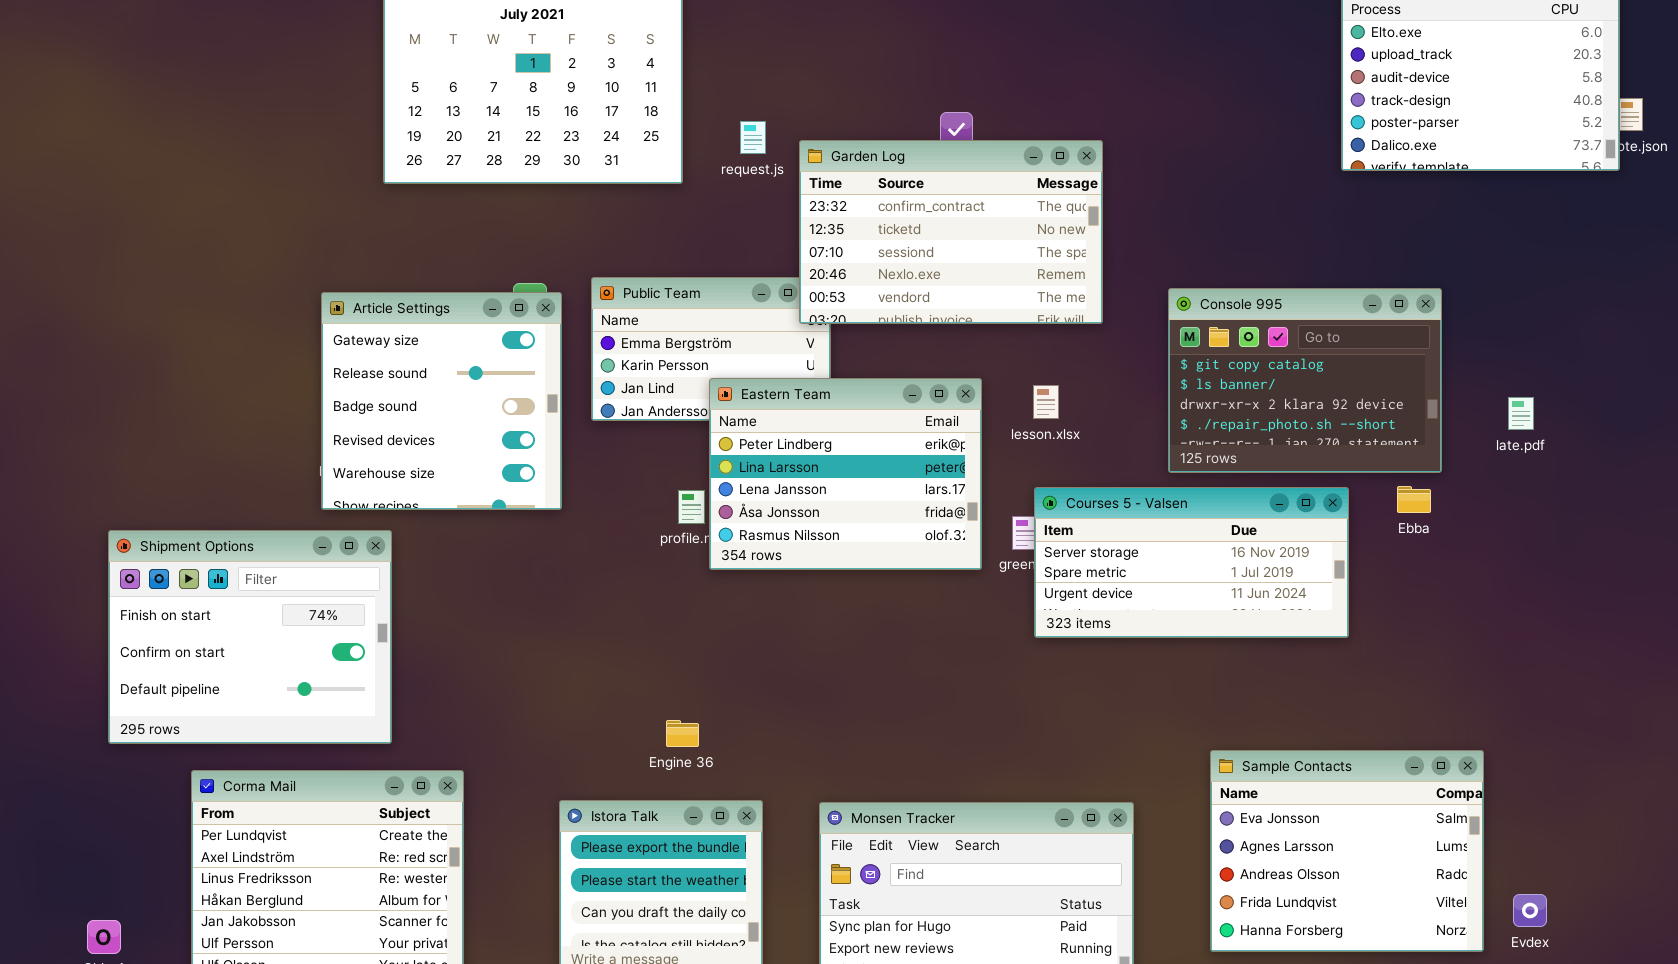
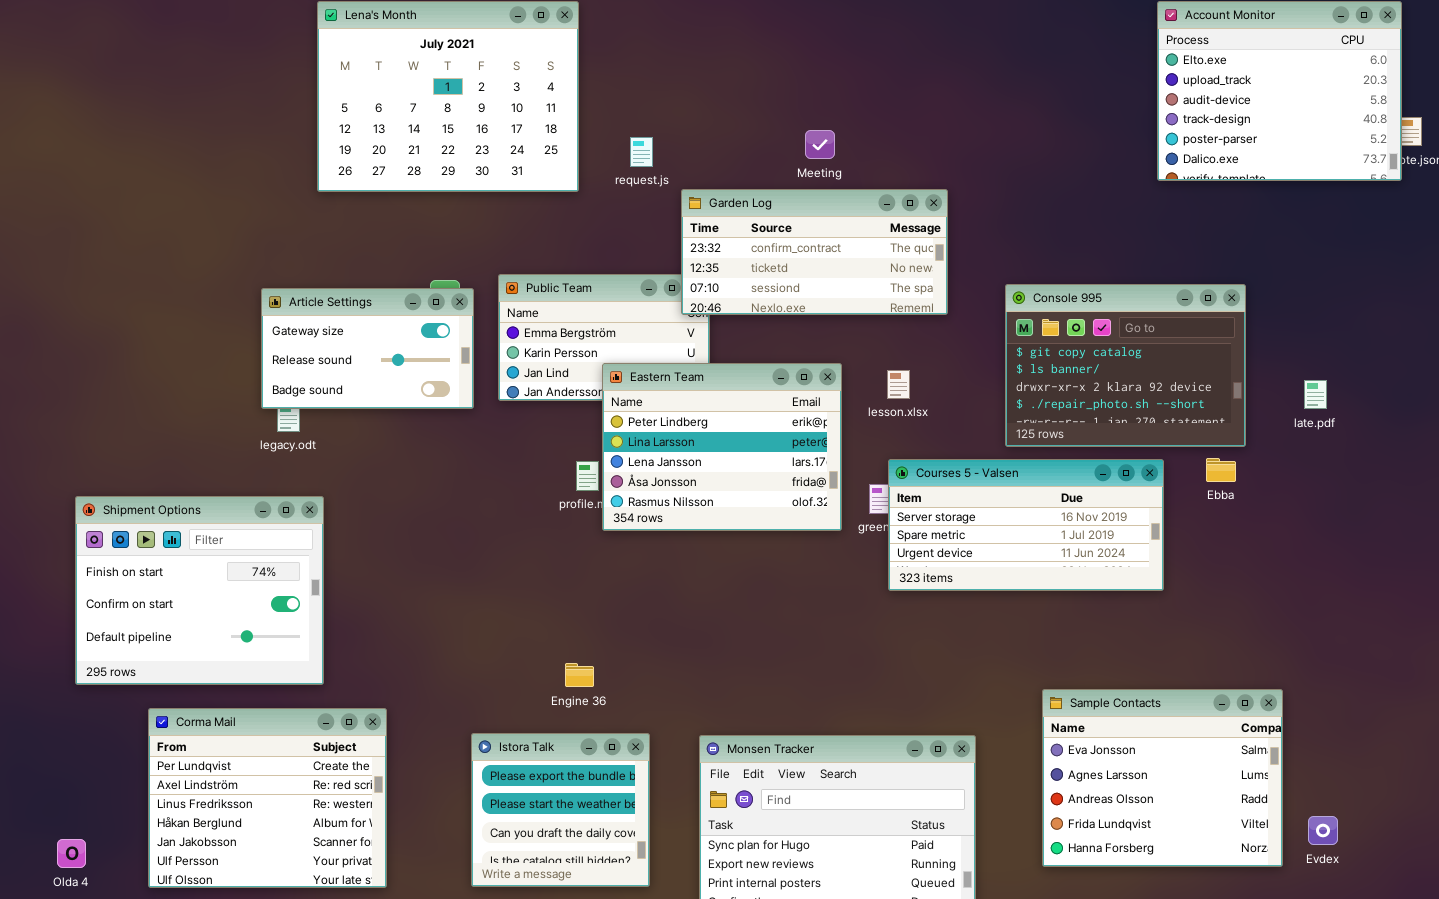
Garden Log: [799,140,1103,324] -> [681,189,948,315], resized
Article Settings: [321,292,562,510] -> [261,288,474,409], resized

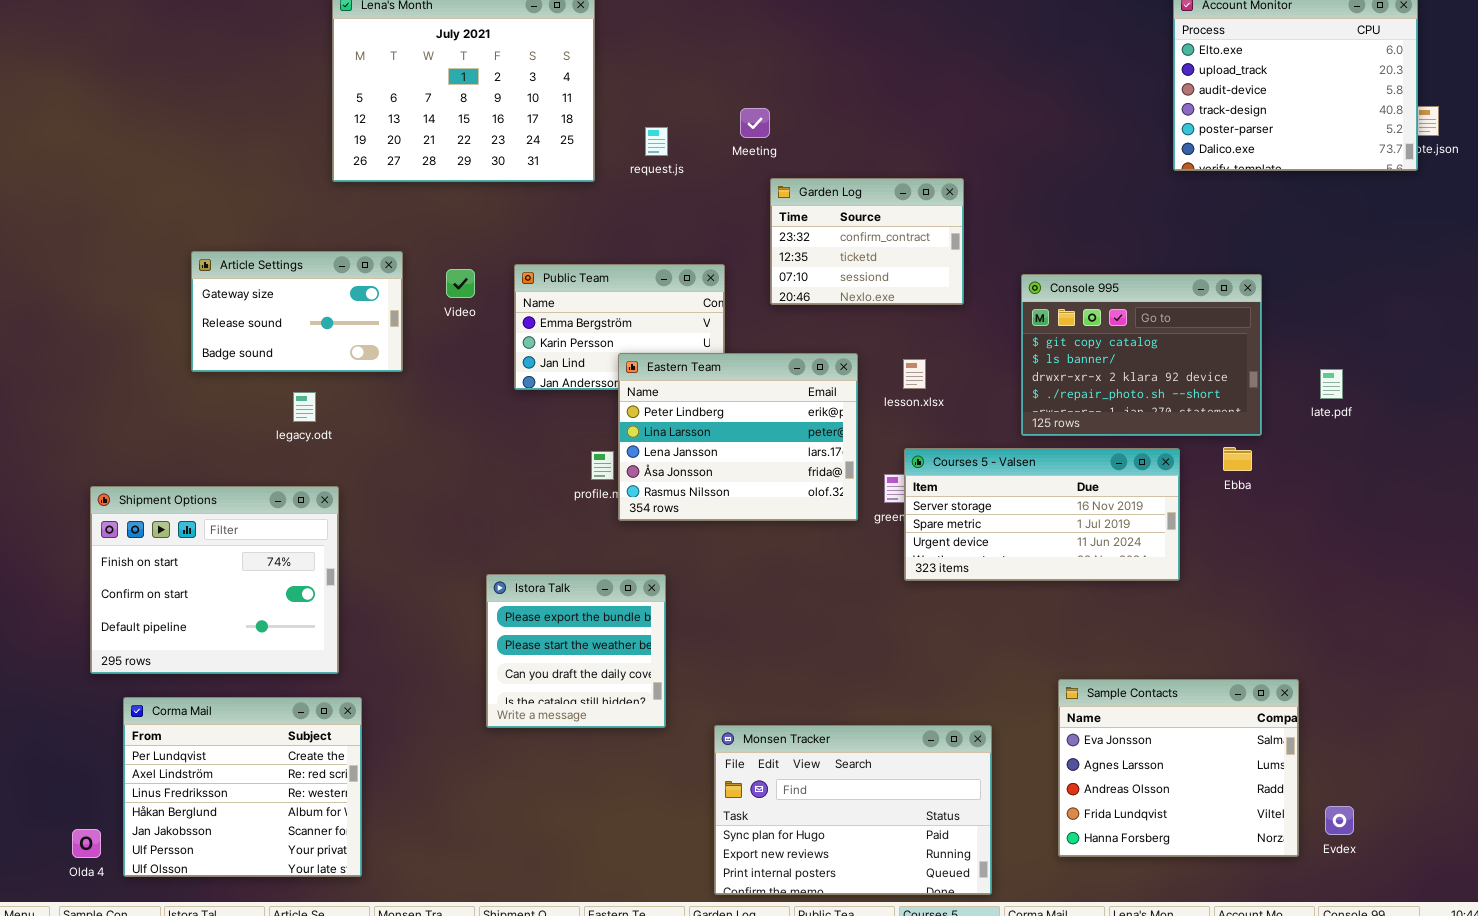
Meeting: [805,130,835,159] -> [740,108,770,138], moved
Garden Log: [681,189,948,315] -> [770,178,964,305], resized
Article Settings: [261,288,474,409] -> [191,251,403,372], moved
Corma Mail: [148,708,387,888] -> [123,697,362,877], moved
Istora Talk: [471,733,650,887] -> [486,574,666,728], moved

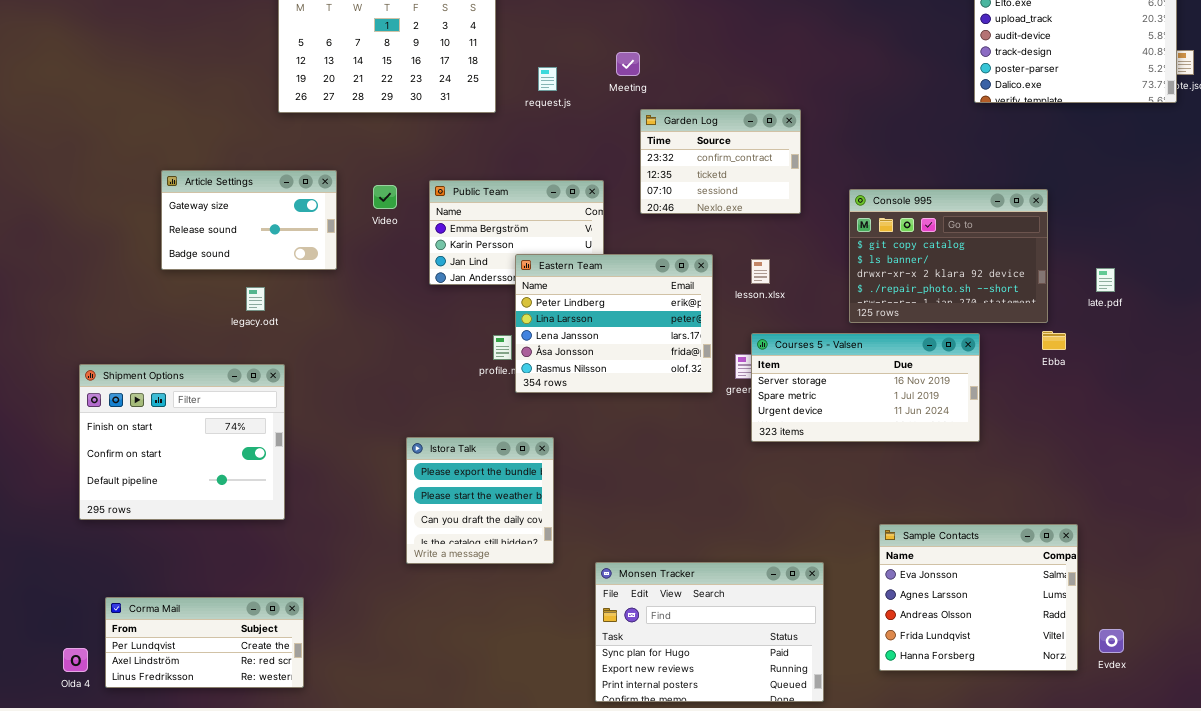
Ebba: [1223,447,1252,471] -> [1042,331,1066,350], moved
Corma Mail: [123,697,362,877] -> [105,597,304,688], resized

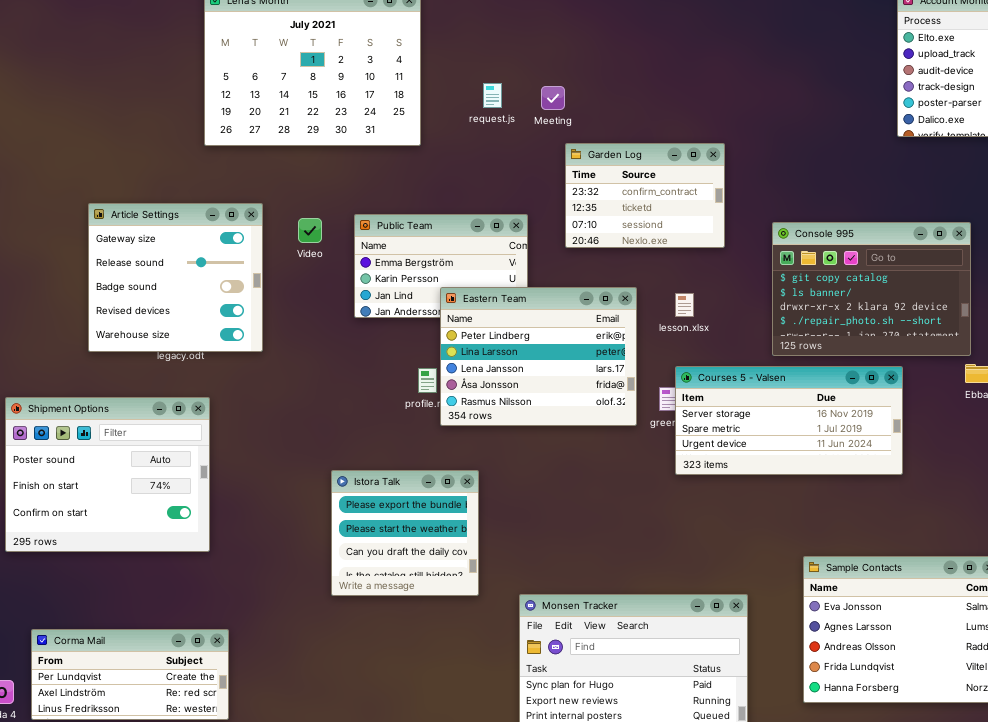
request.js: [538,67,557,91] -> [483,83,502,108], moved
Article Settings: [161,170,337,270] -> [88,203,263,352], resized
Shipment Options: [79,364,285,520] -> [5,397,210,552], scrolled up 1 row

